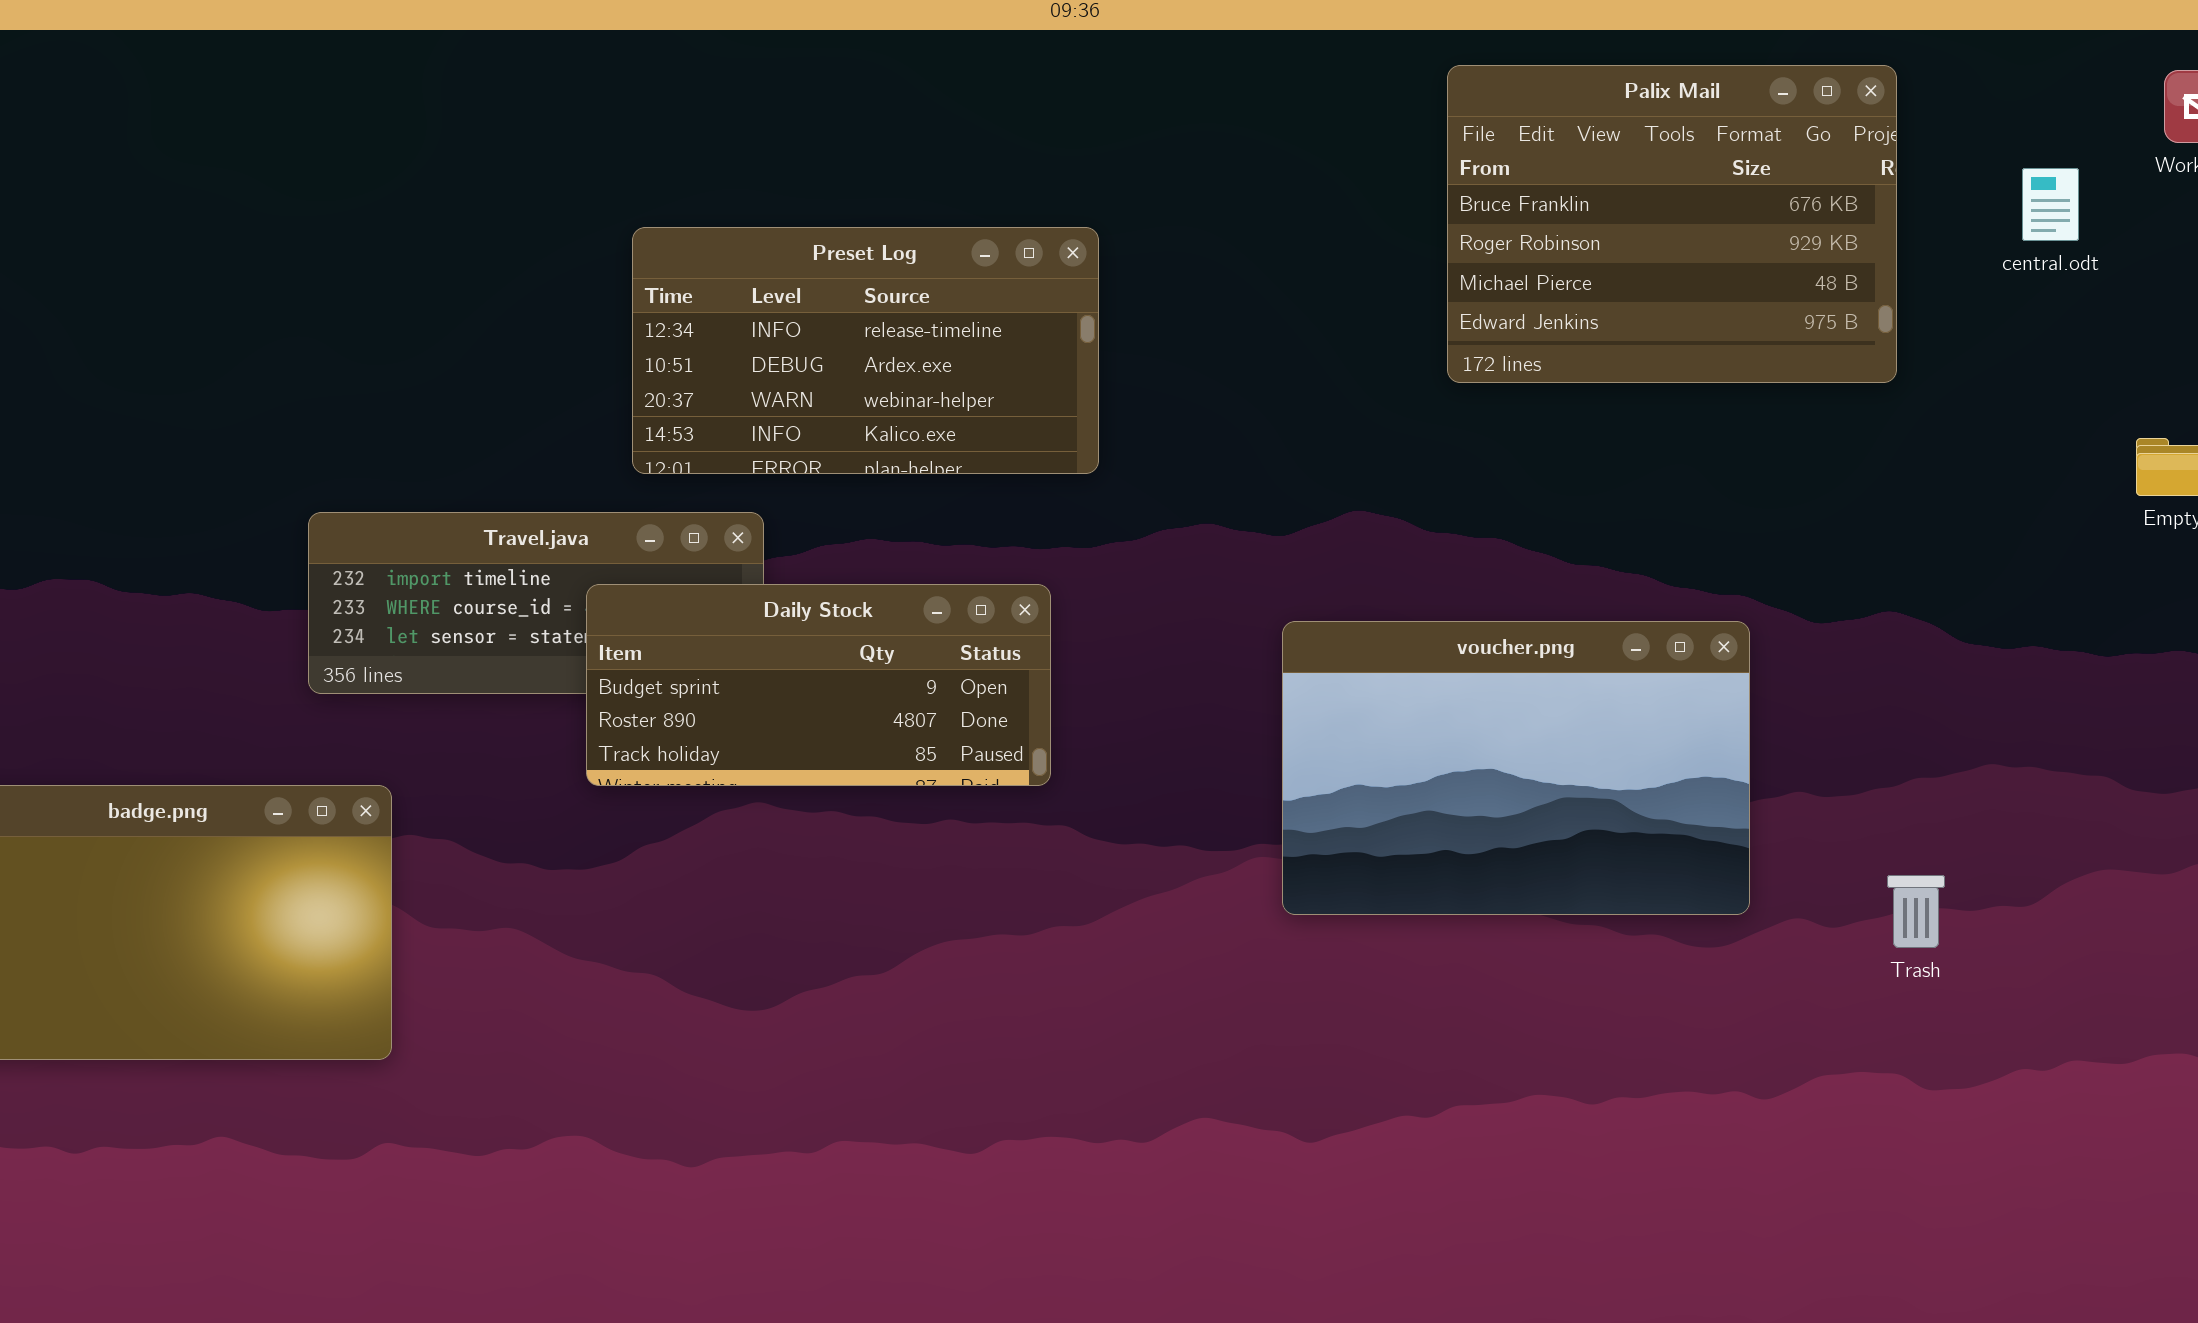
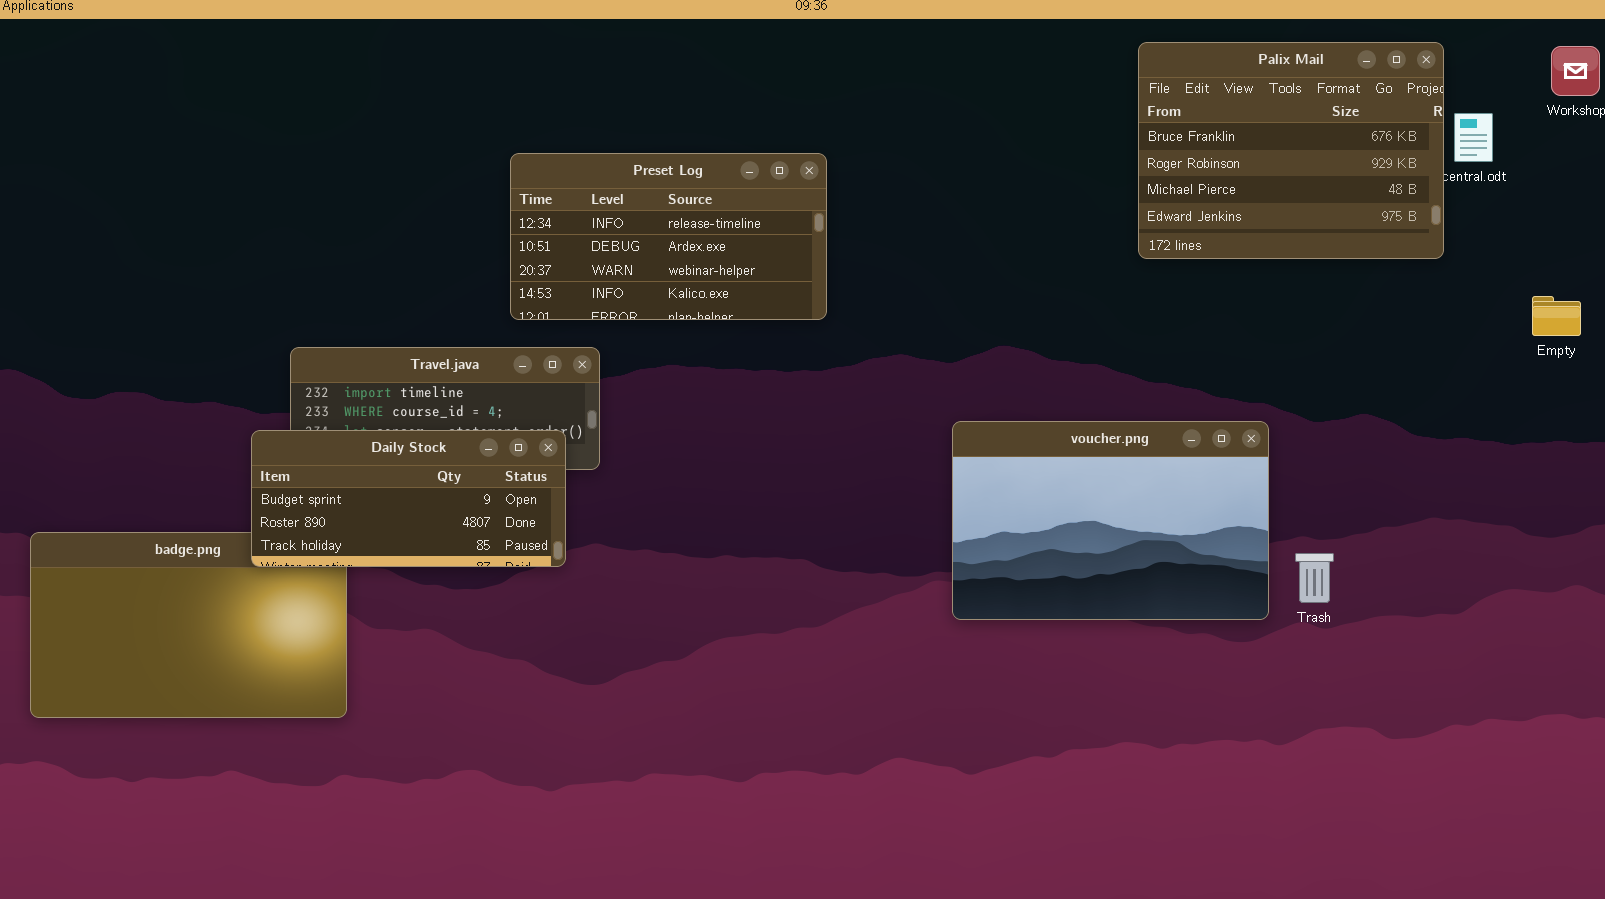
Palix Mail: [1447,65,1897,383] -> [1138,42,1444,259], moved
Daily Stock: [586,584,1051,786] -> [251,430,566,567], moved
Trash: [1887,875,1945,948] -> [1295,553,1334,603], moved

